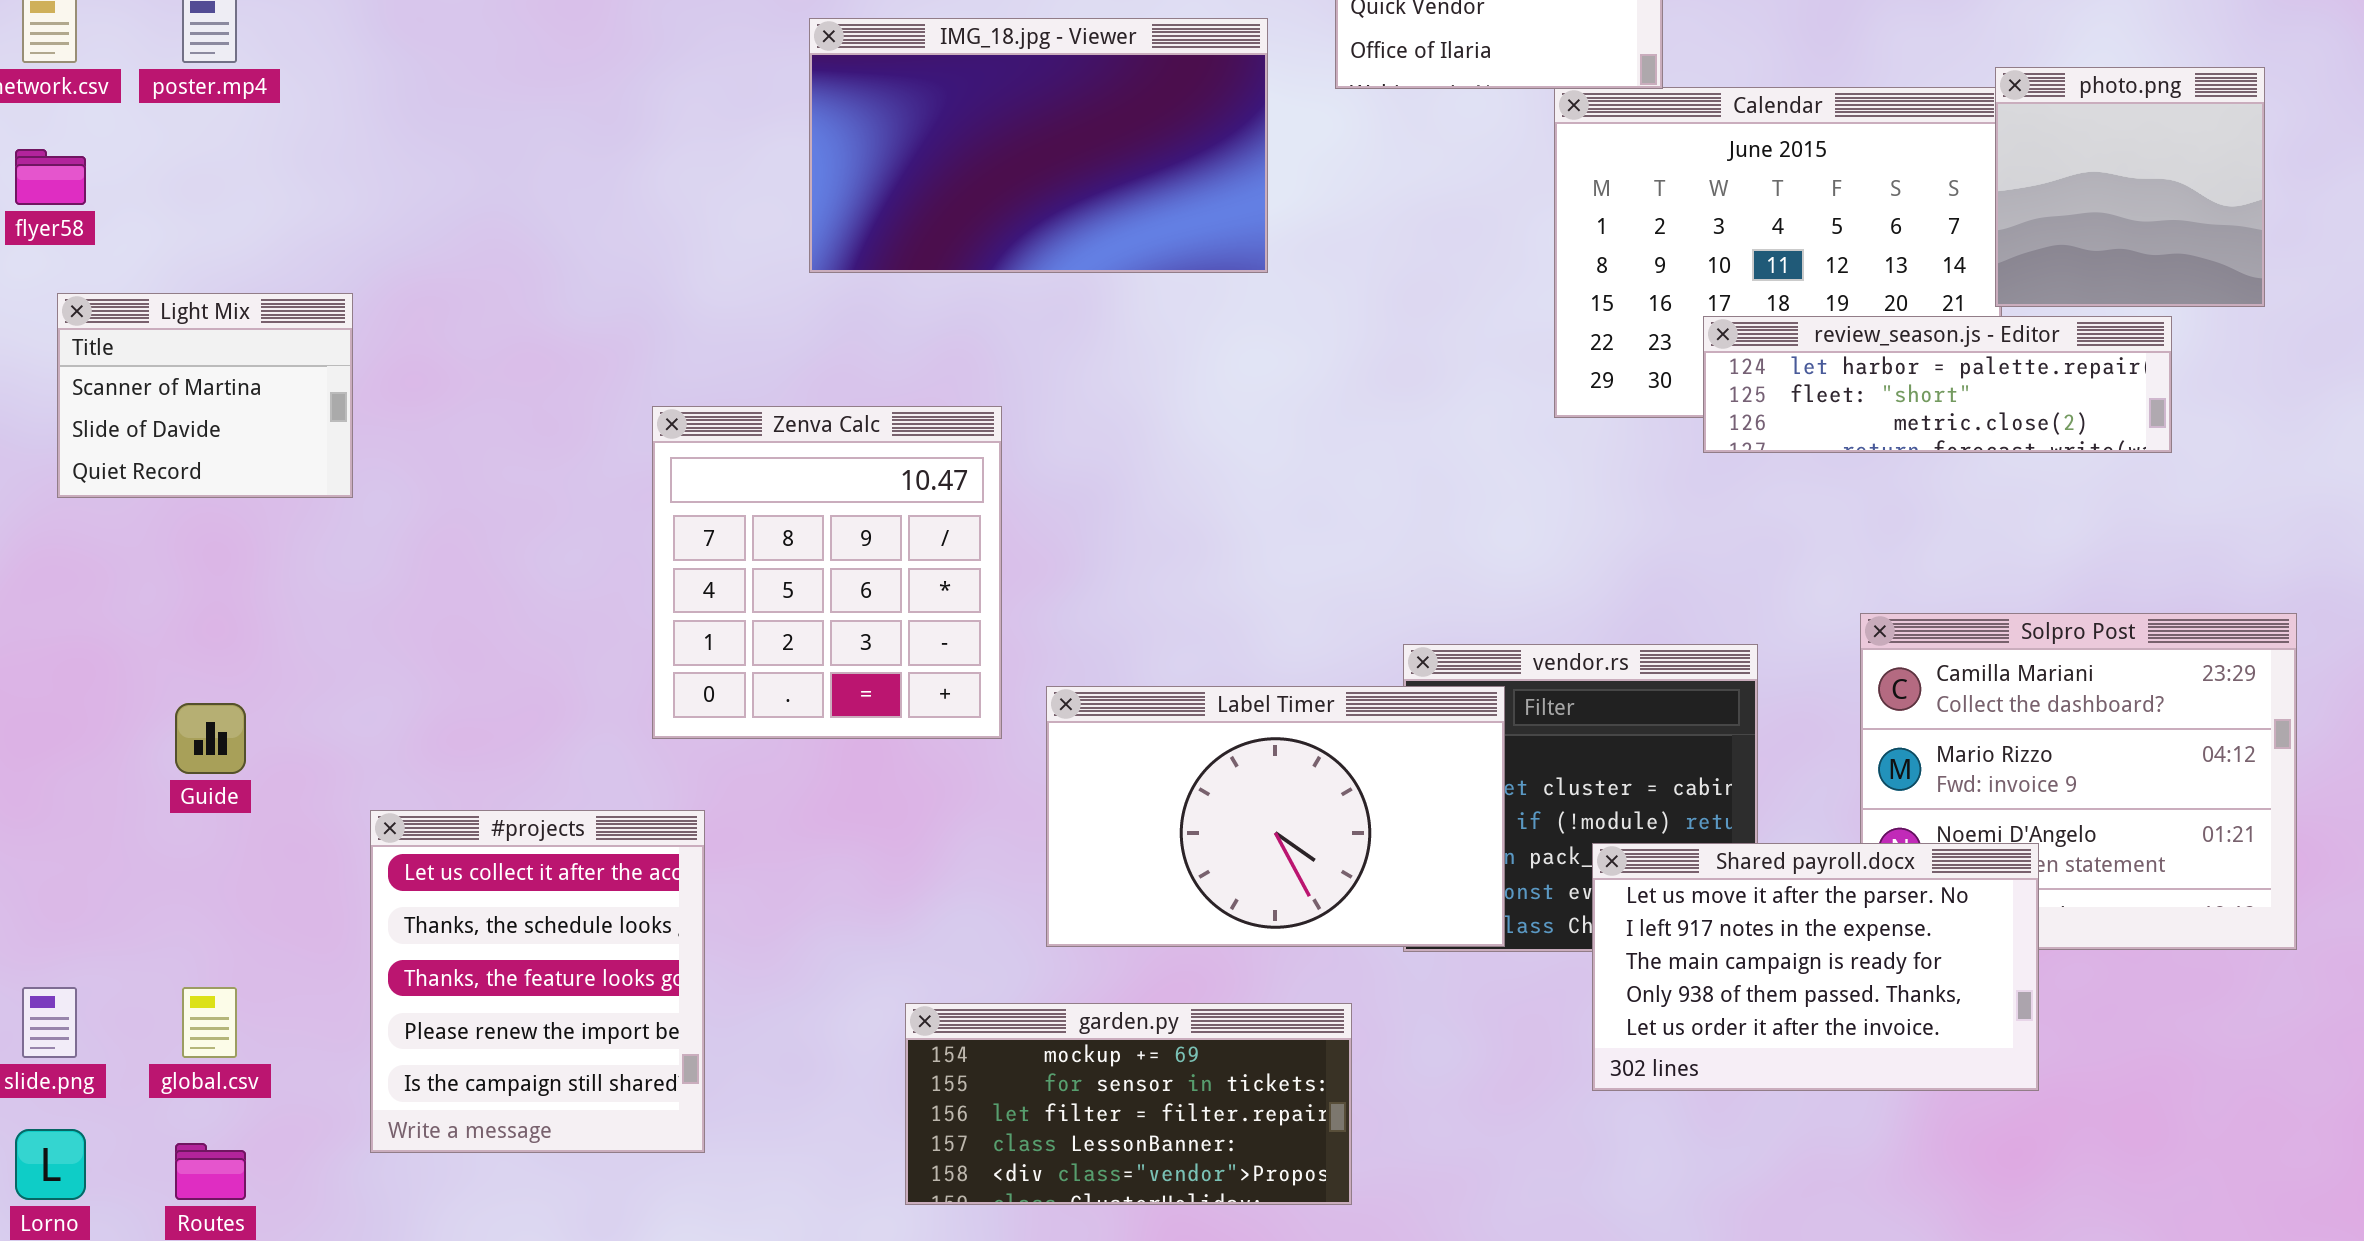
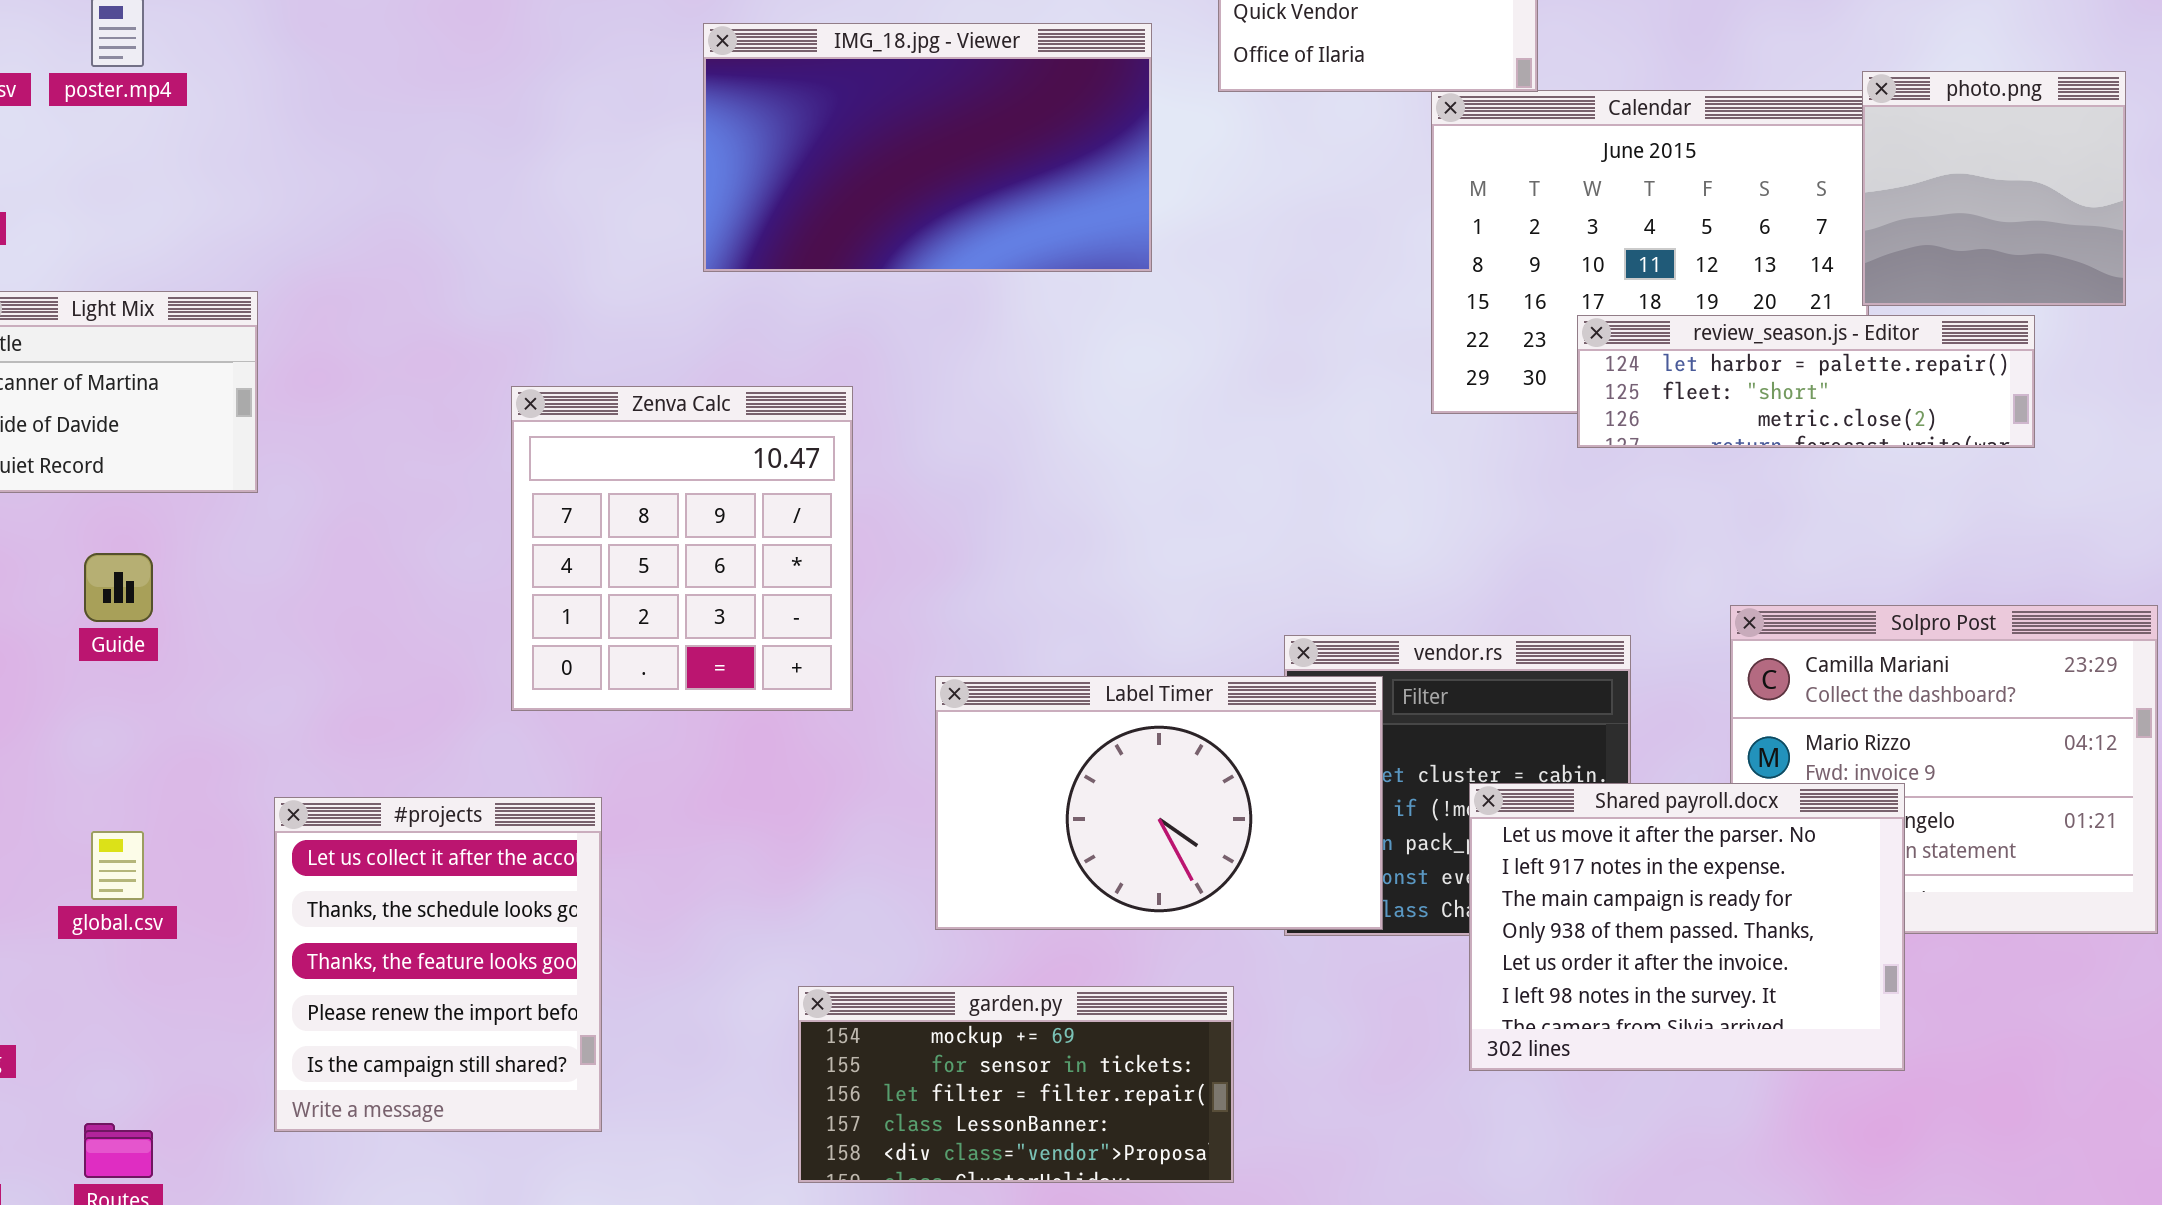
Zenva Calc: [652,406,1002,739] -> [511,386,853,711], moved
Guide: [175,703,246,774] -> [84,553,153,622], moved
Shared payroll.docx: [1592,843,2039,1091] -> [1469,783,1905,1071], resized
global.csv: [182,987,237,1058] -> [91,831,144,900], moved

